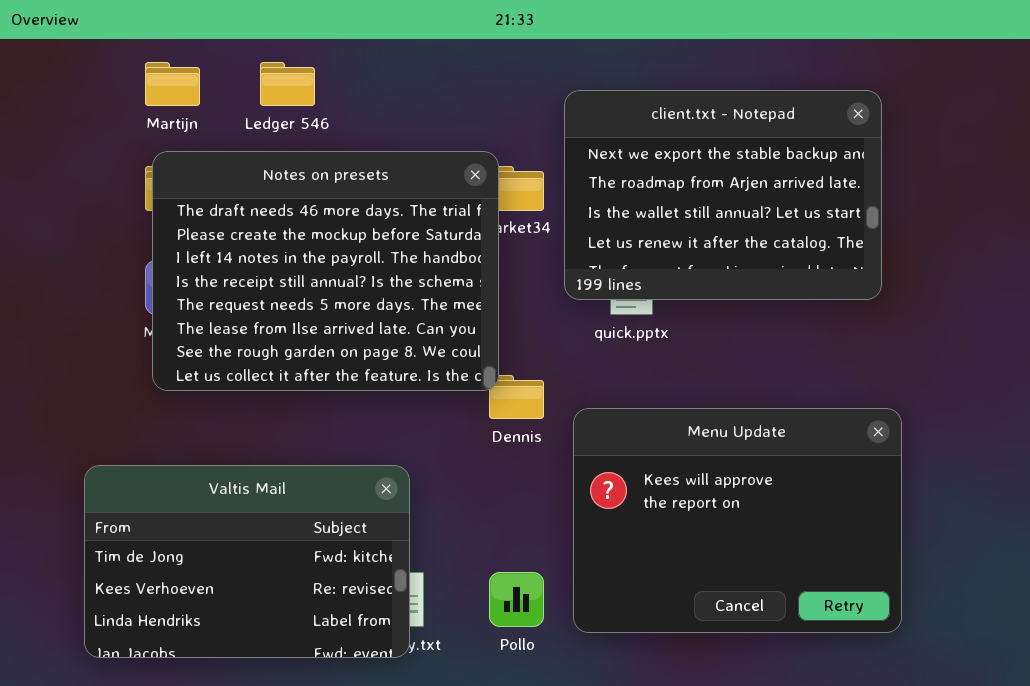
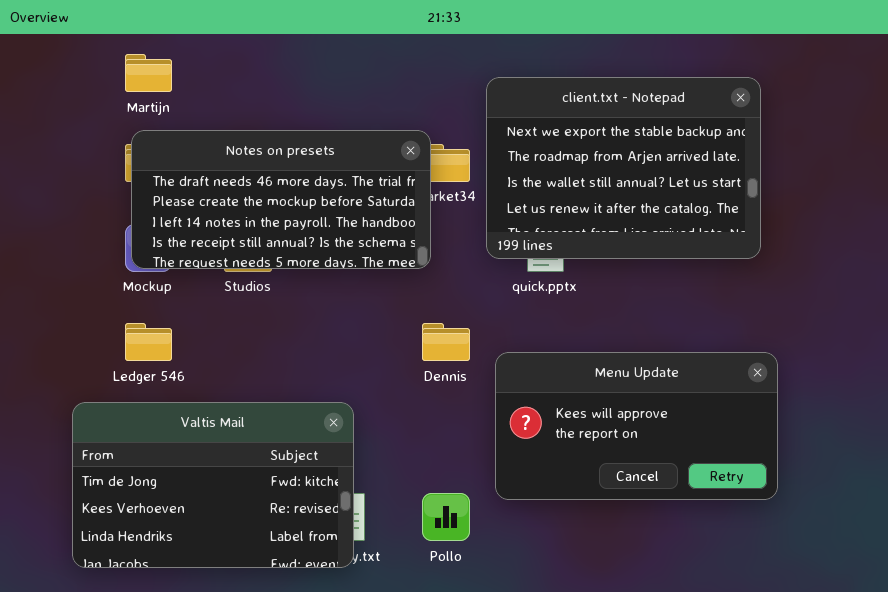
Ledger 546: [260,62,315,106] -> [125,323,172,361], moved
Notes on presets: [152,151,499,391] -> [131,130,431,269], resized
Menu Update: [573,408,902,633] -> [495,352,778,500], resized

